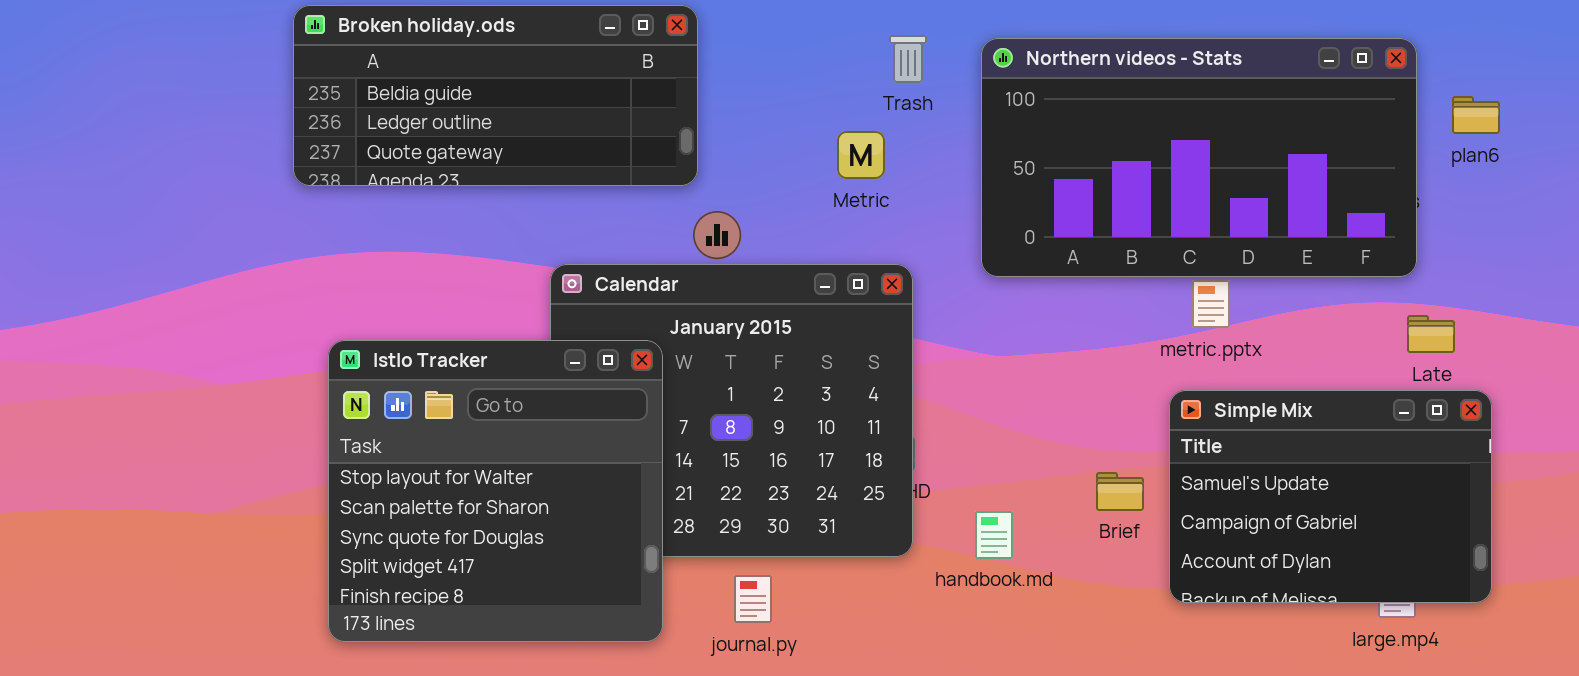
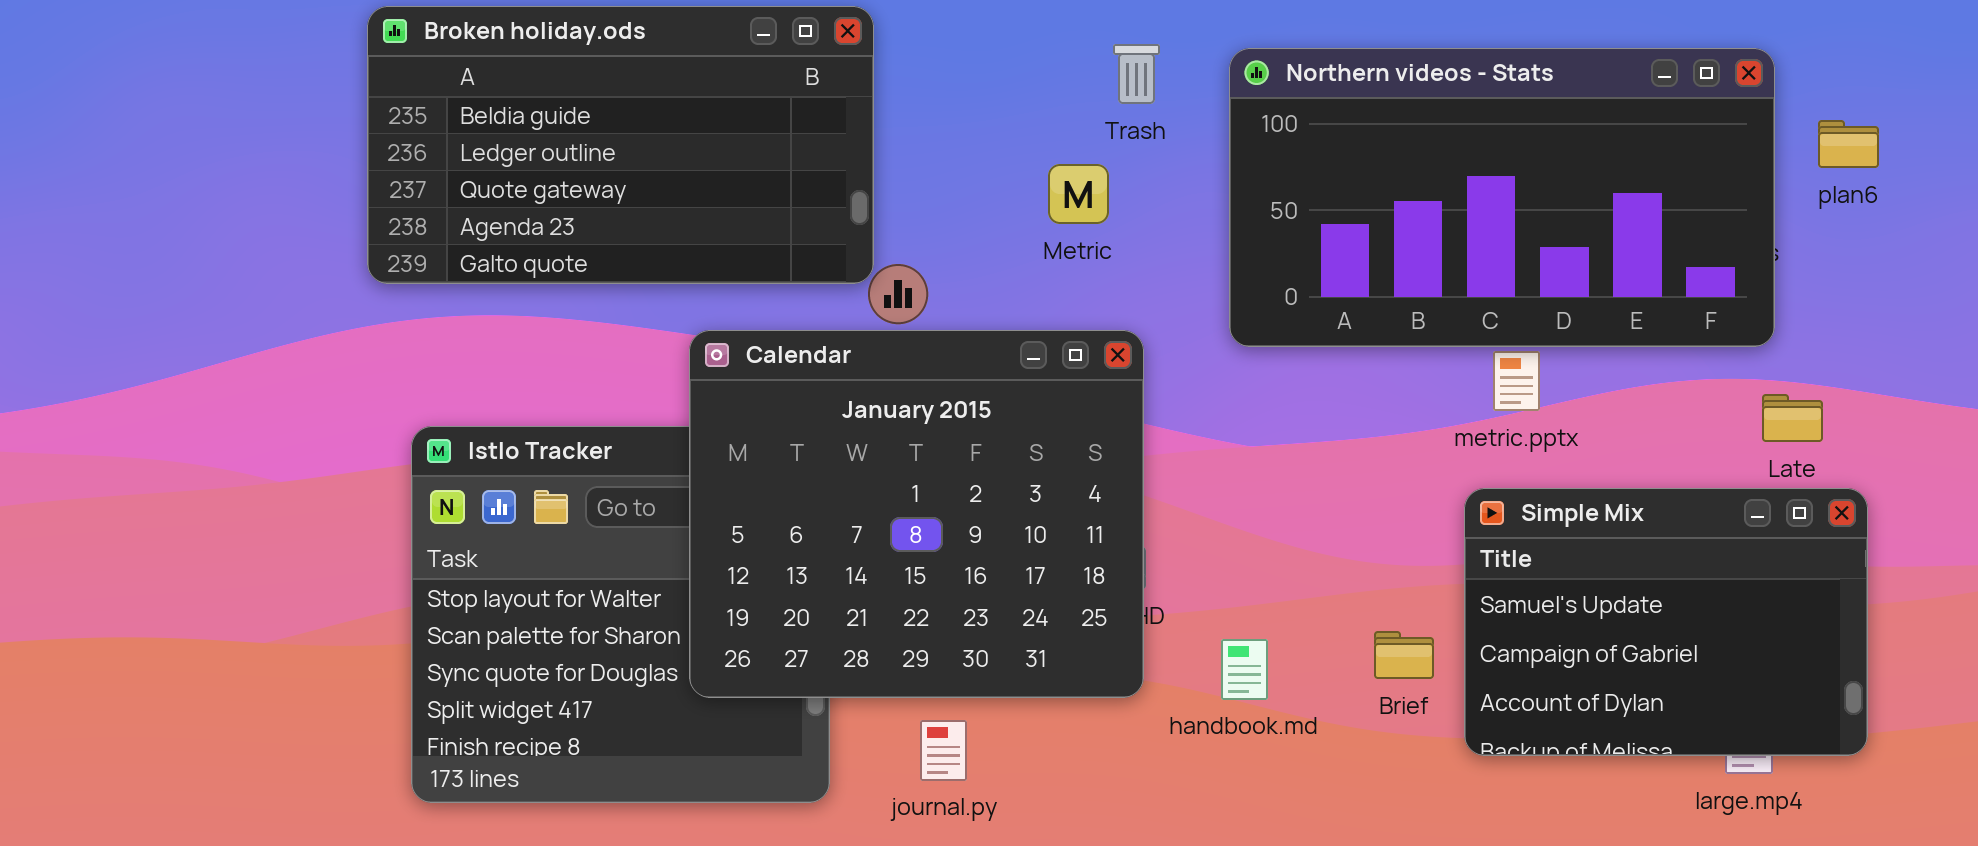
Broken holiday.ods: [293,5,698,186] -> [367,6,874,284], resized
Calendar: [550,264,913,557] -> [689,330,1144,698], raised
Brief: [1096,472,1144,511] -> [1374,631,1434,679], moved

